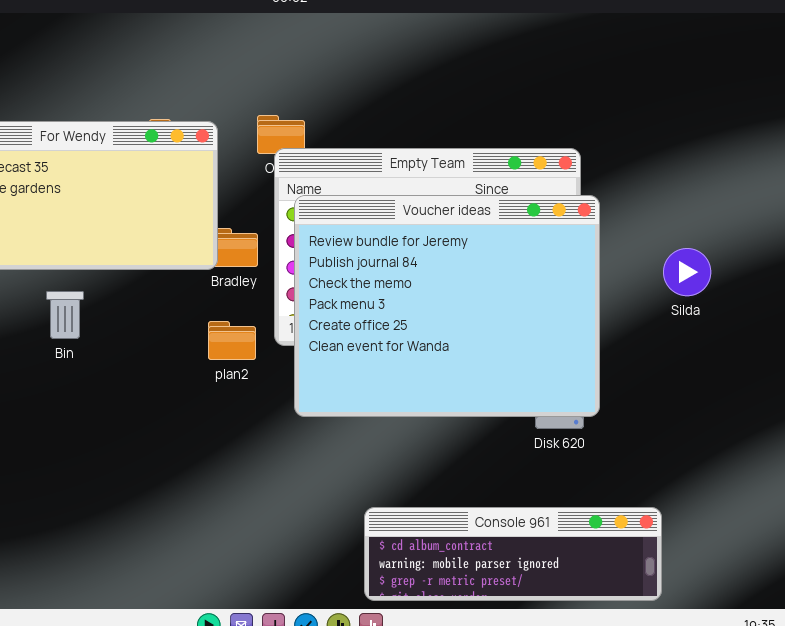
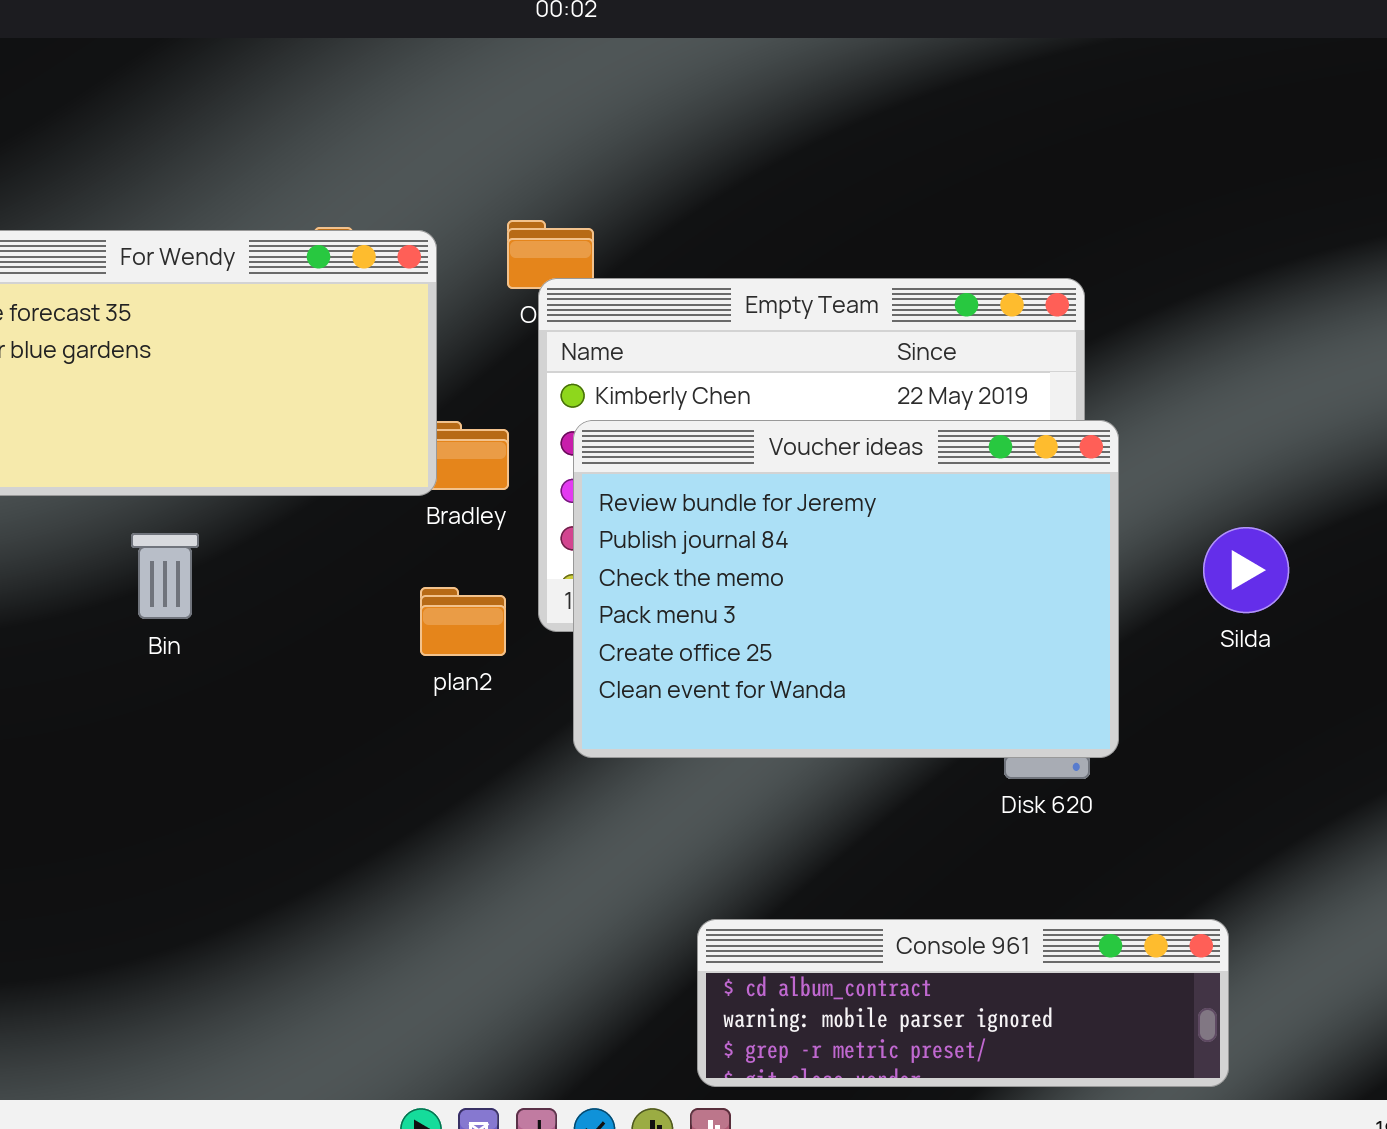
Voucher ideas: [294,195,600,417] -> [573,420,1119,758], resized
Silda: [663,248,711,296] -> [1203,527,1289,613], moved

